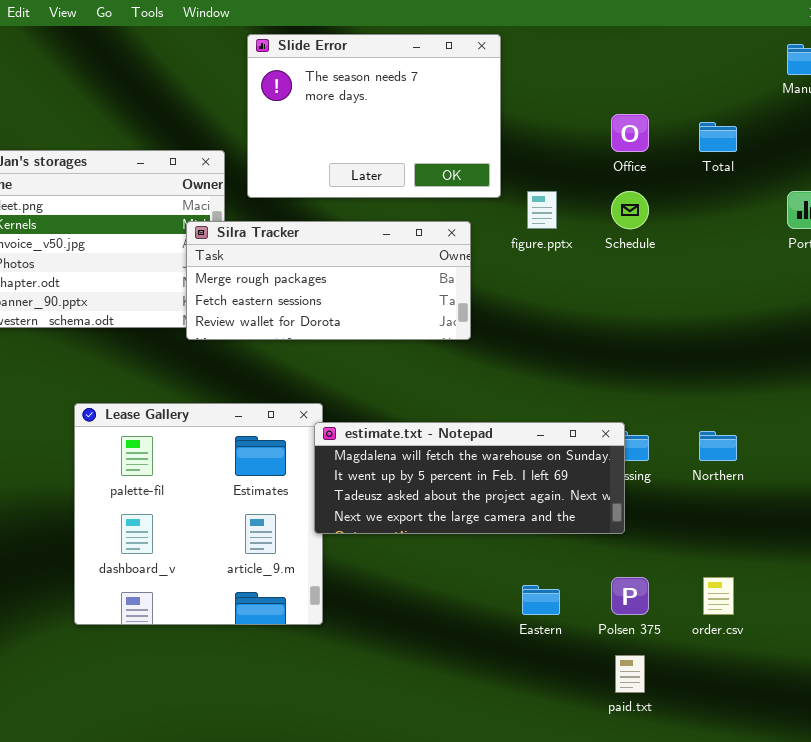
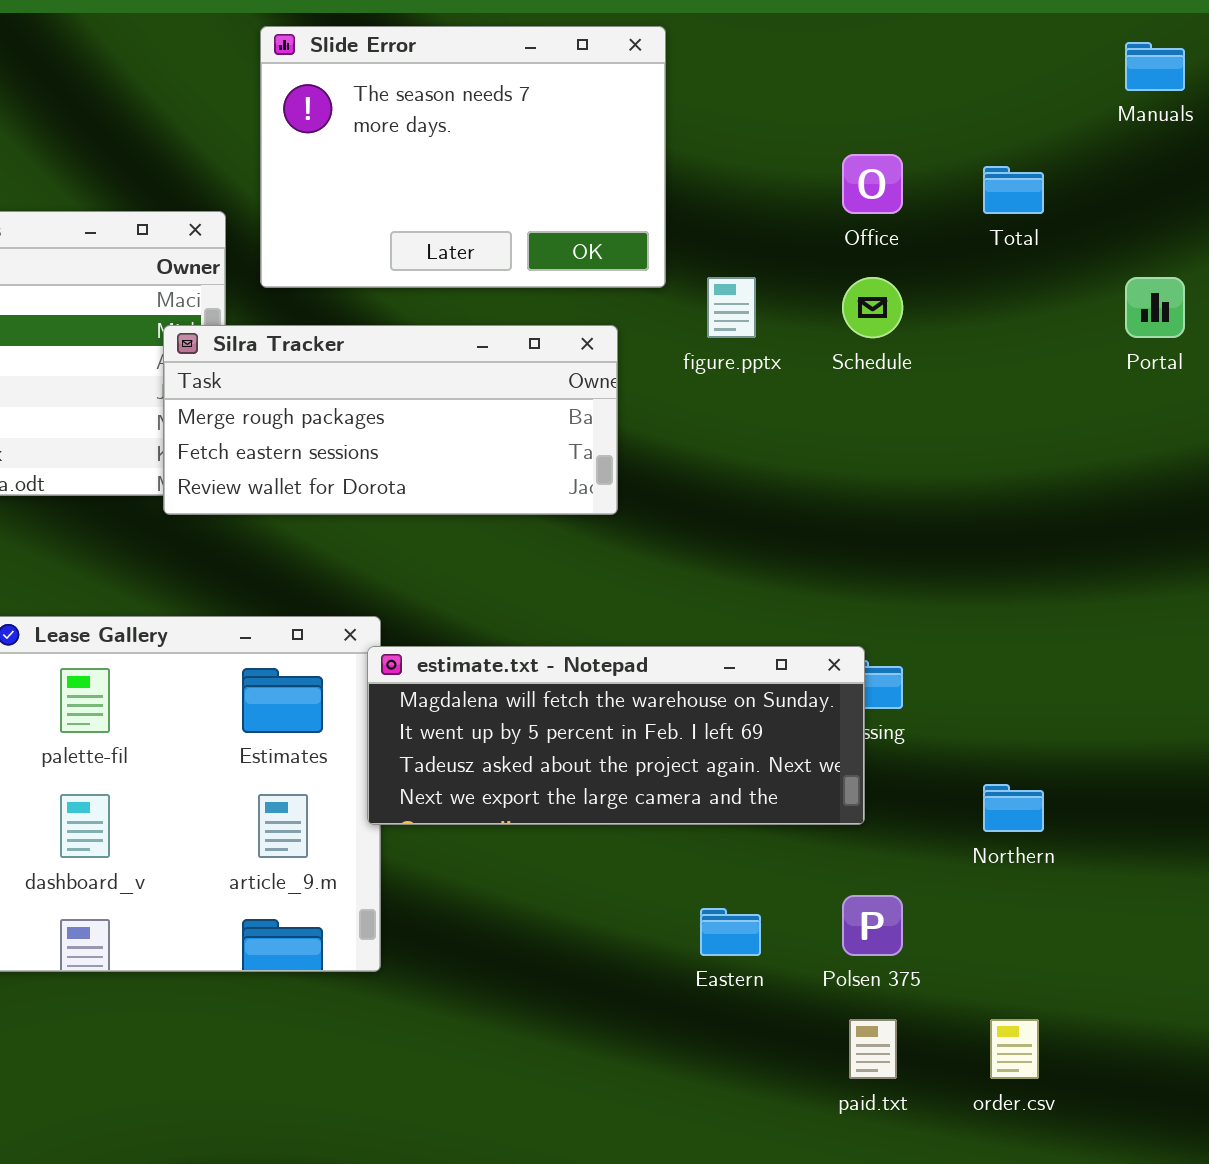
Northern: [699,431,737,461] -> [983,784,1044,832], moved
order.csv: [703,577,734,615] -> [990,1019,1039,1079], moved

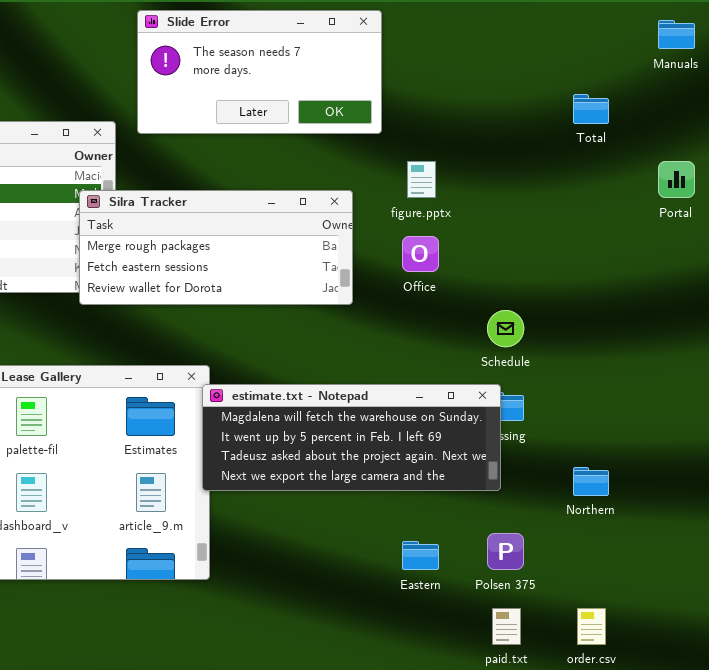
Slide Error: [260,26,666,288] -> [137,10,382,134], resized
Office: [842,154,903,214] -> [402,236,439,272], moved
Schedule: [842,277,903,338] -> [487,310,524,347], moved

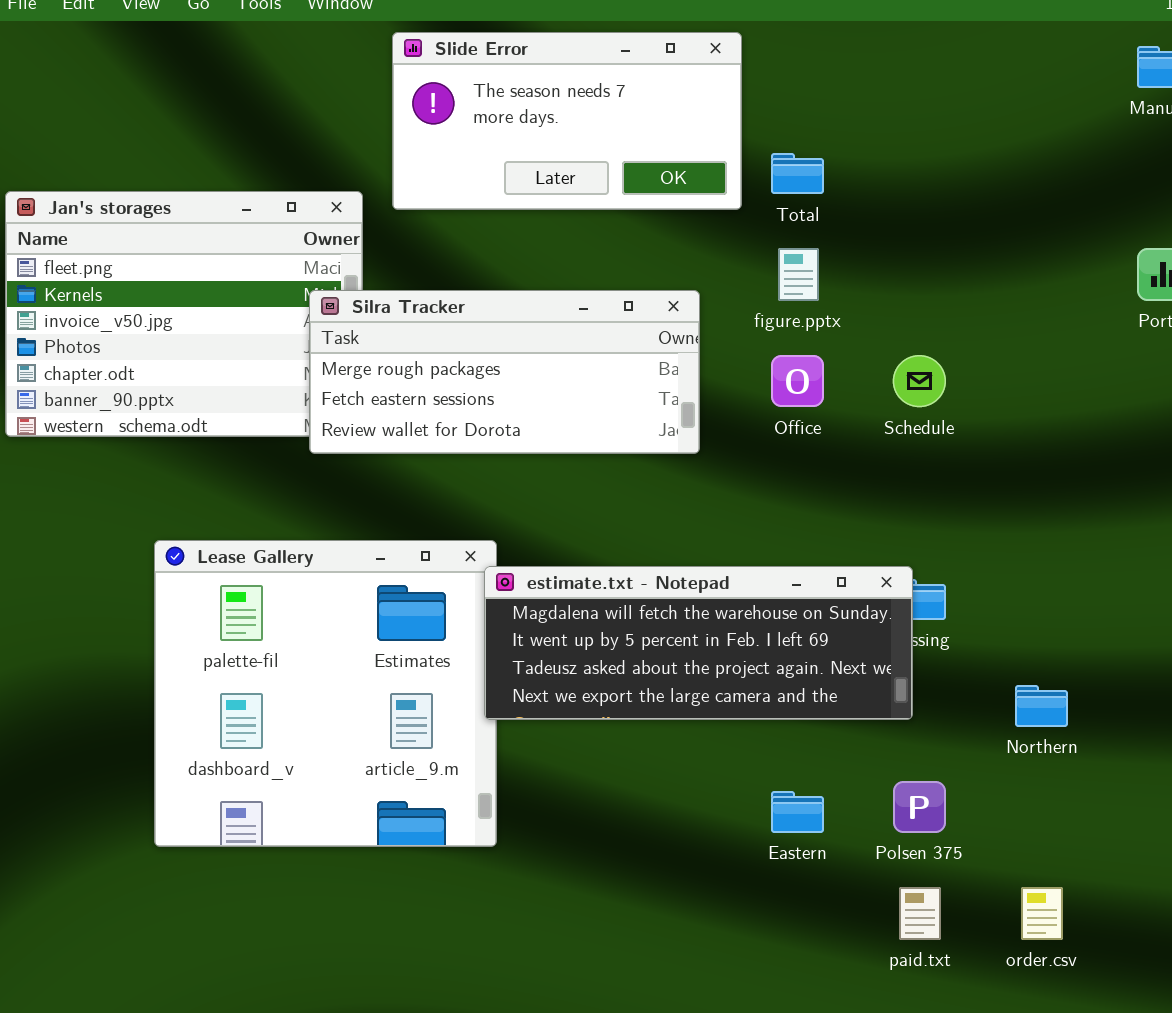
Total: [573,94,609,124] -> [771,153,824,194], moved
Schedule: [487,310,524,347] -> [893,355,946,407], moved

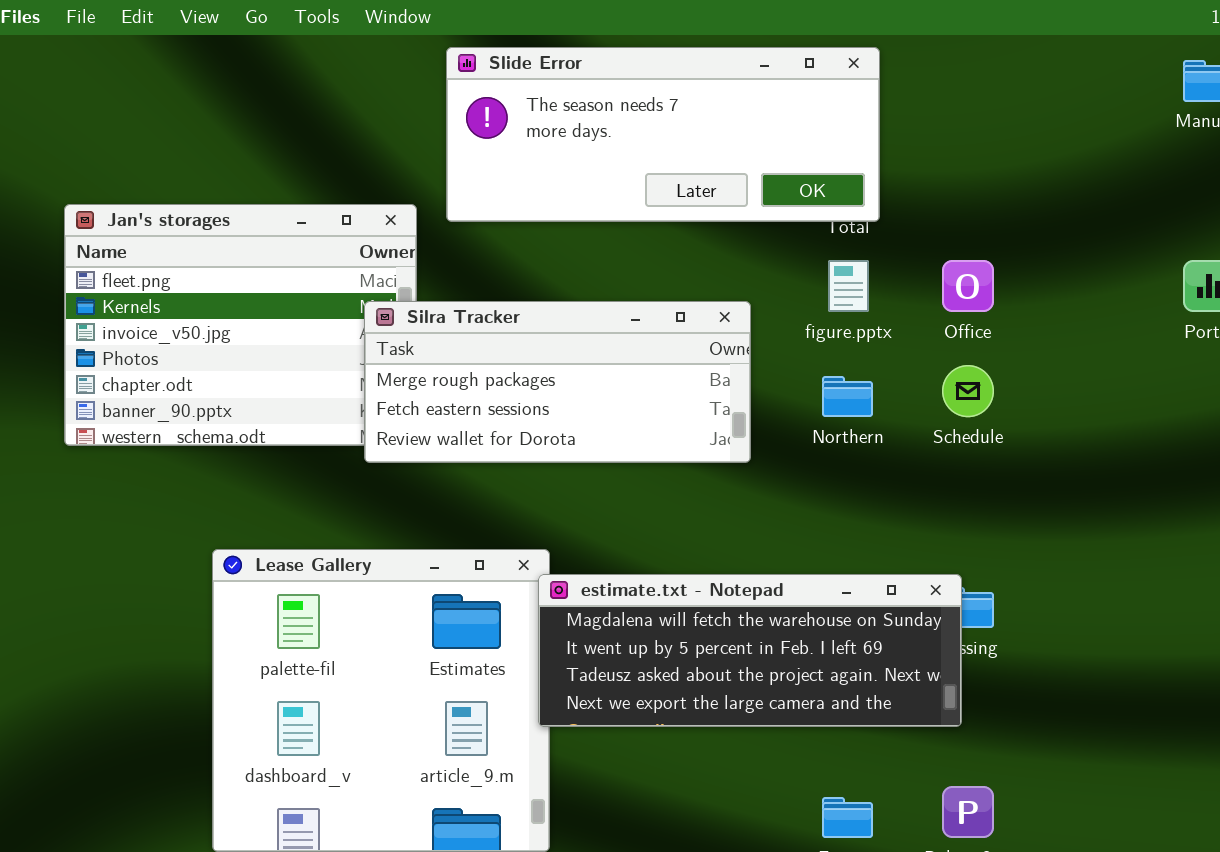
Slide Error: [392,32,742,210] -> [446,47,880,222], resized
Office: [771,355,824,407] -> [942,260,994,312], moved
Northern: [1015,685,1068,727] -> [822,376,873,417], moved

